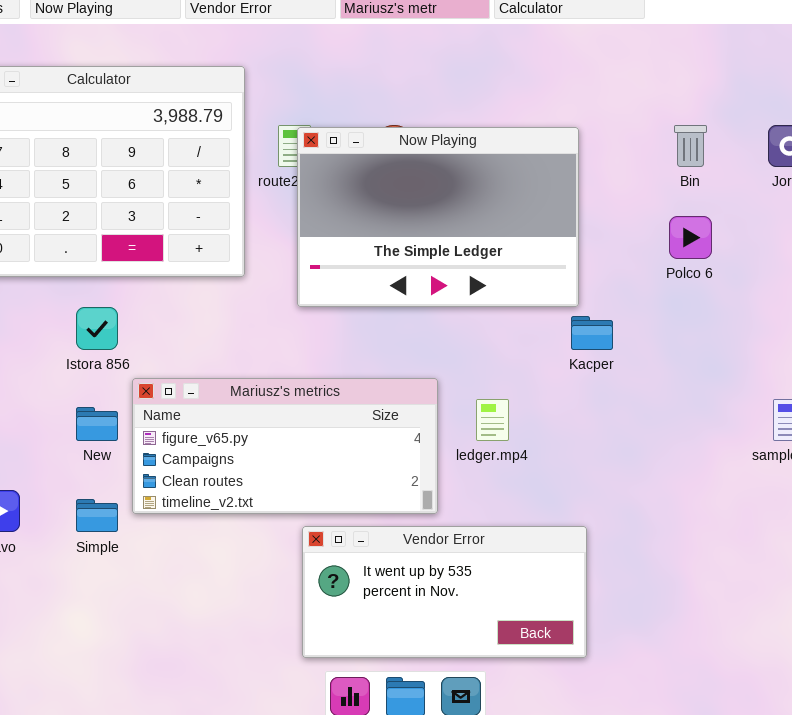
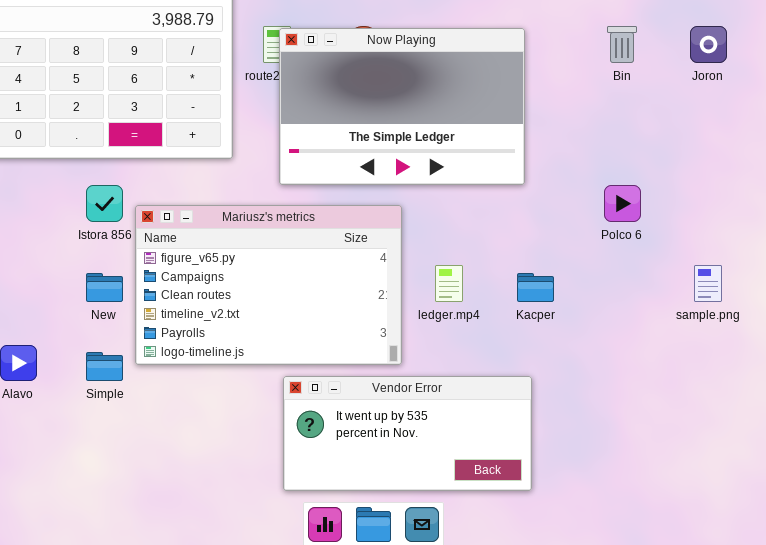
Polco 6: [669,216,712,259] -> [604,185,641,222], moved
Kacper: [571,316,613,350] -> [517,273,554,302], moved
Mariusz's metrics: [132,378,438,514] -> [135,205,402,365], resized

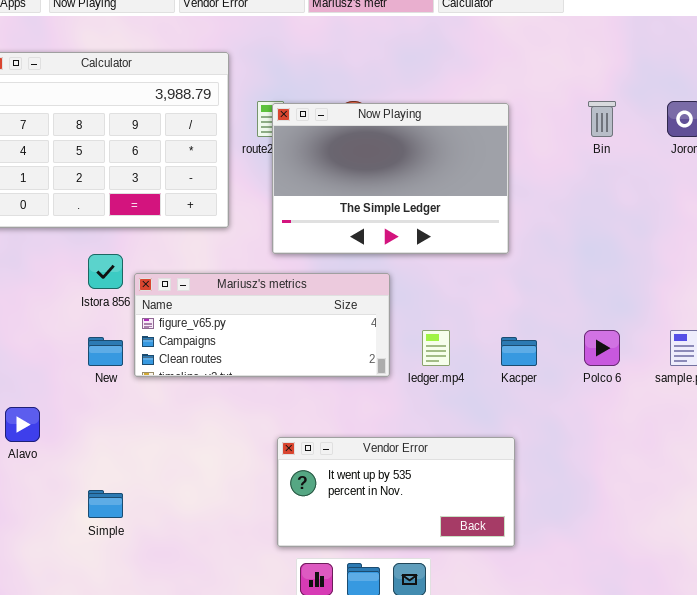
Polco 6: [604,185,641,222] -> [584,330,620,366], moved
Mariusz's metrics: [135,205,402,365] -> [134,273,390,377], resized
Simple: [86,352,123,381] -> [88,490,123,518], moved

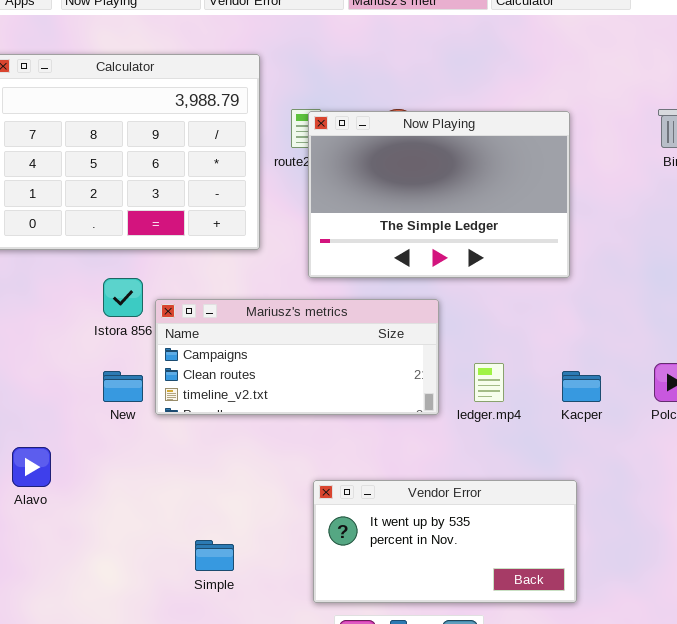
Mariusz's metrics: [134,273,390,377] -> [155,299,439,415], scrolled down 1 row
Simple: [88,490,123,518] -> [195,540,234,571], moved

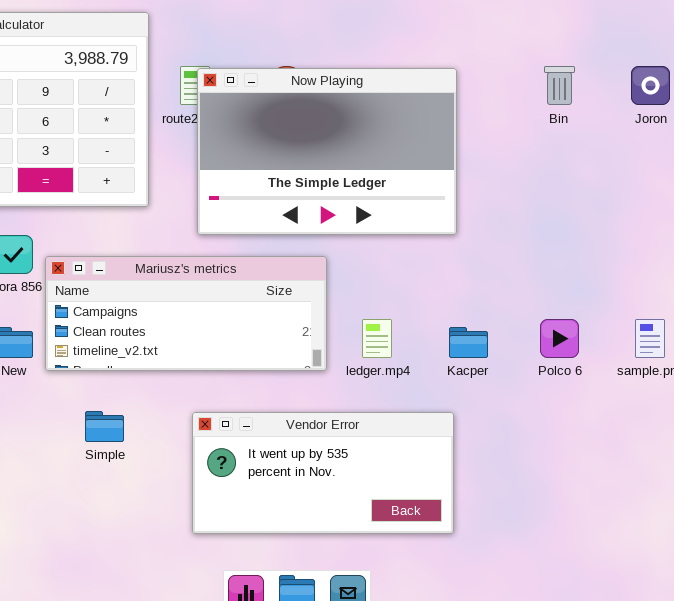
Vendor Error: [313,480,577,603] -> [192,412,454,534], moved
Simple: [195,540,234,571] -> [85,411,124,442], moved

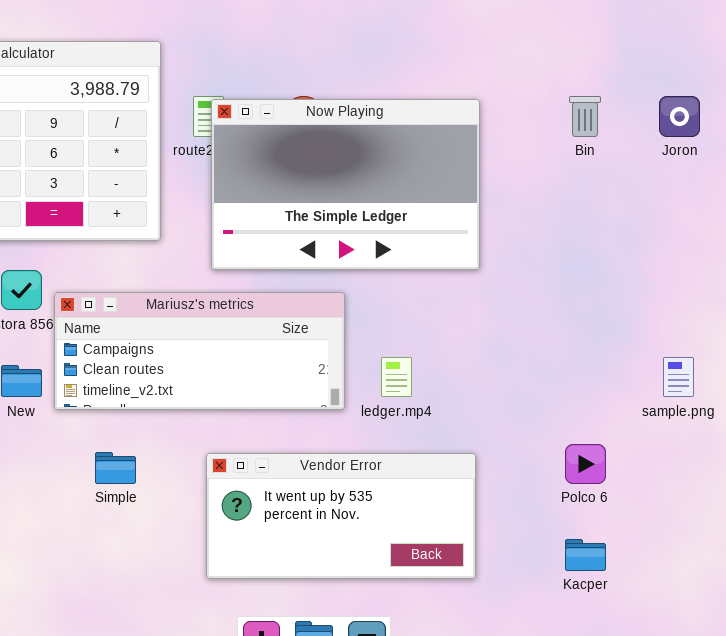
Polco 6: [540,319,579,358] -> [565,444,606,484], moved
Kacper: [449,327,488,358] -> [565,539,606,571], moved

